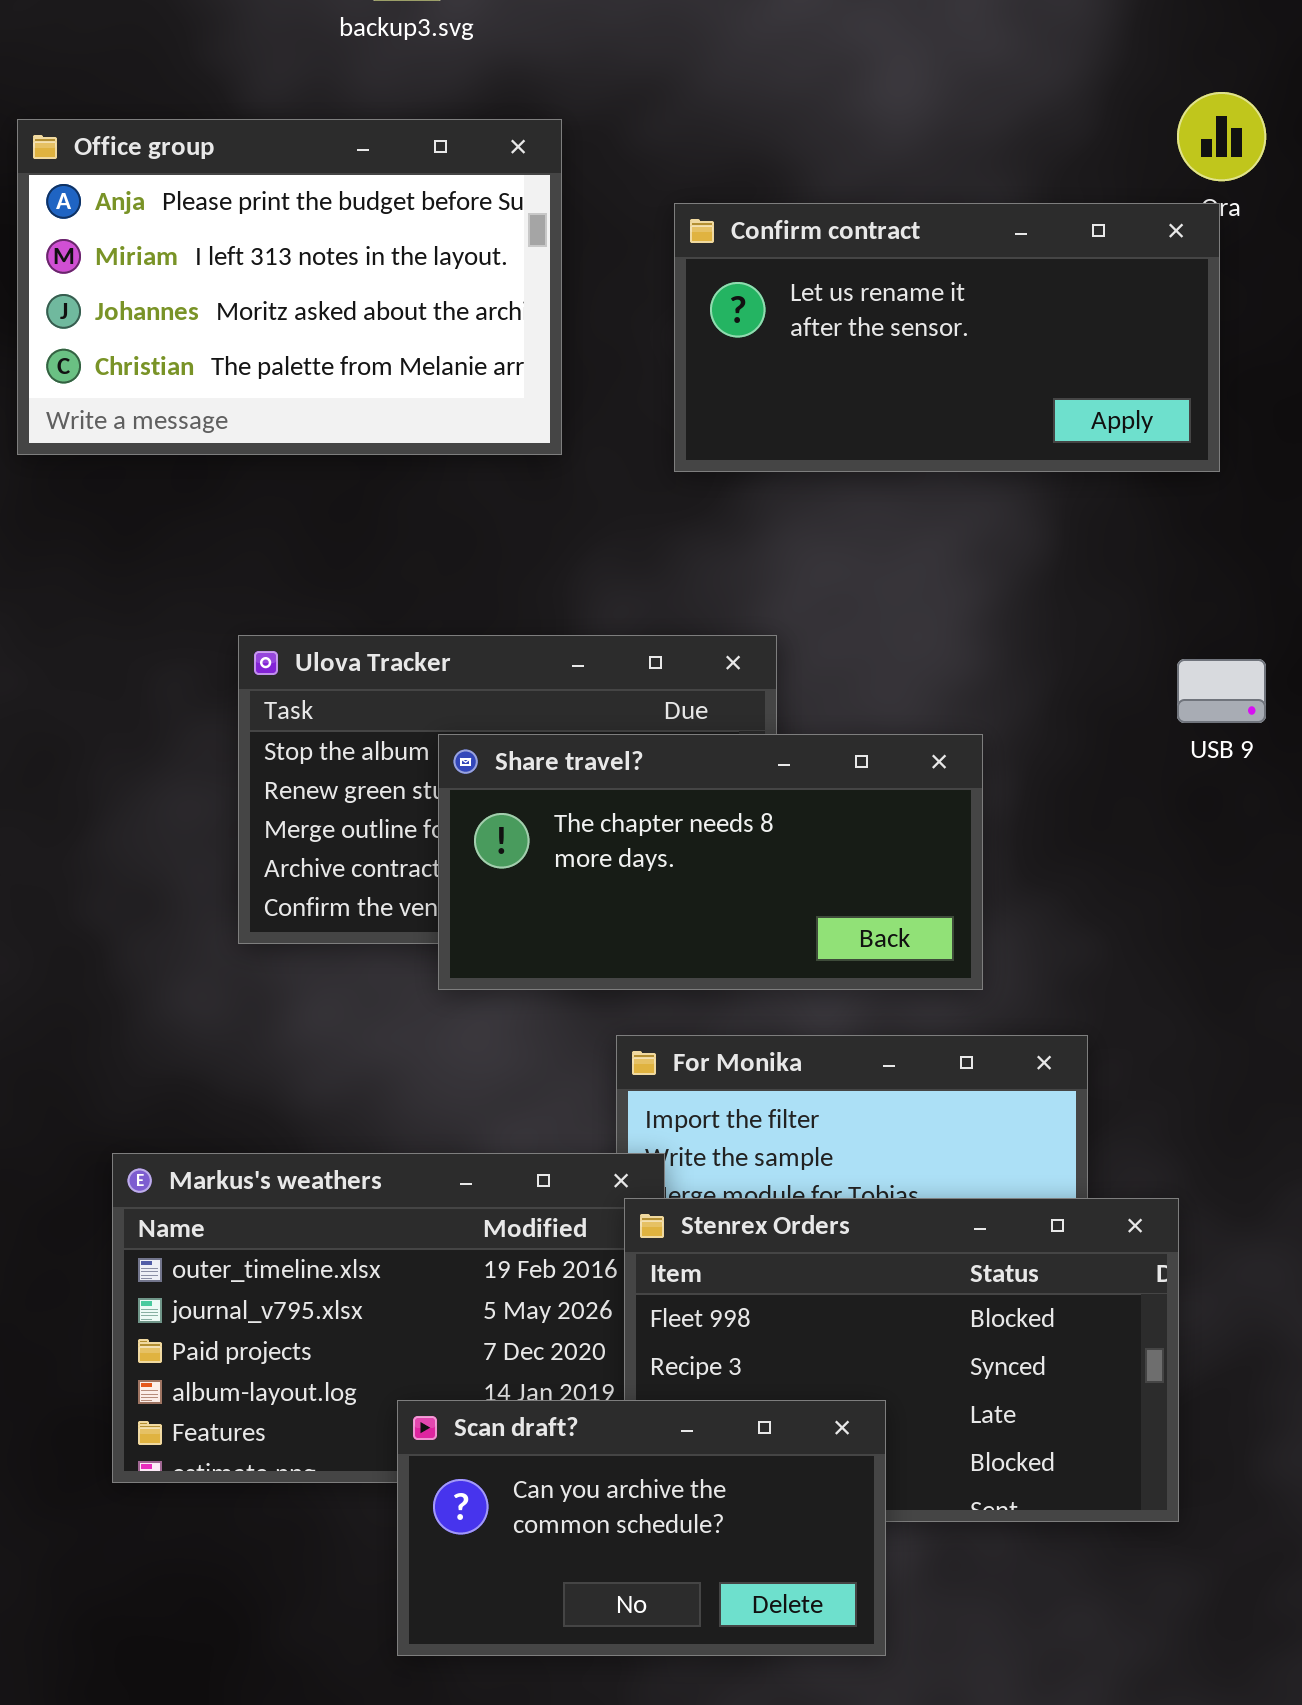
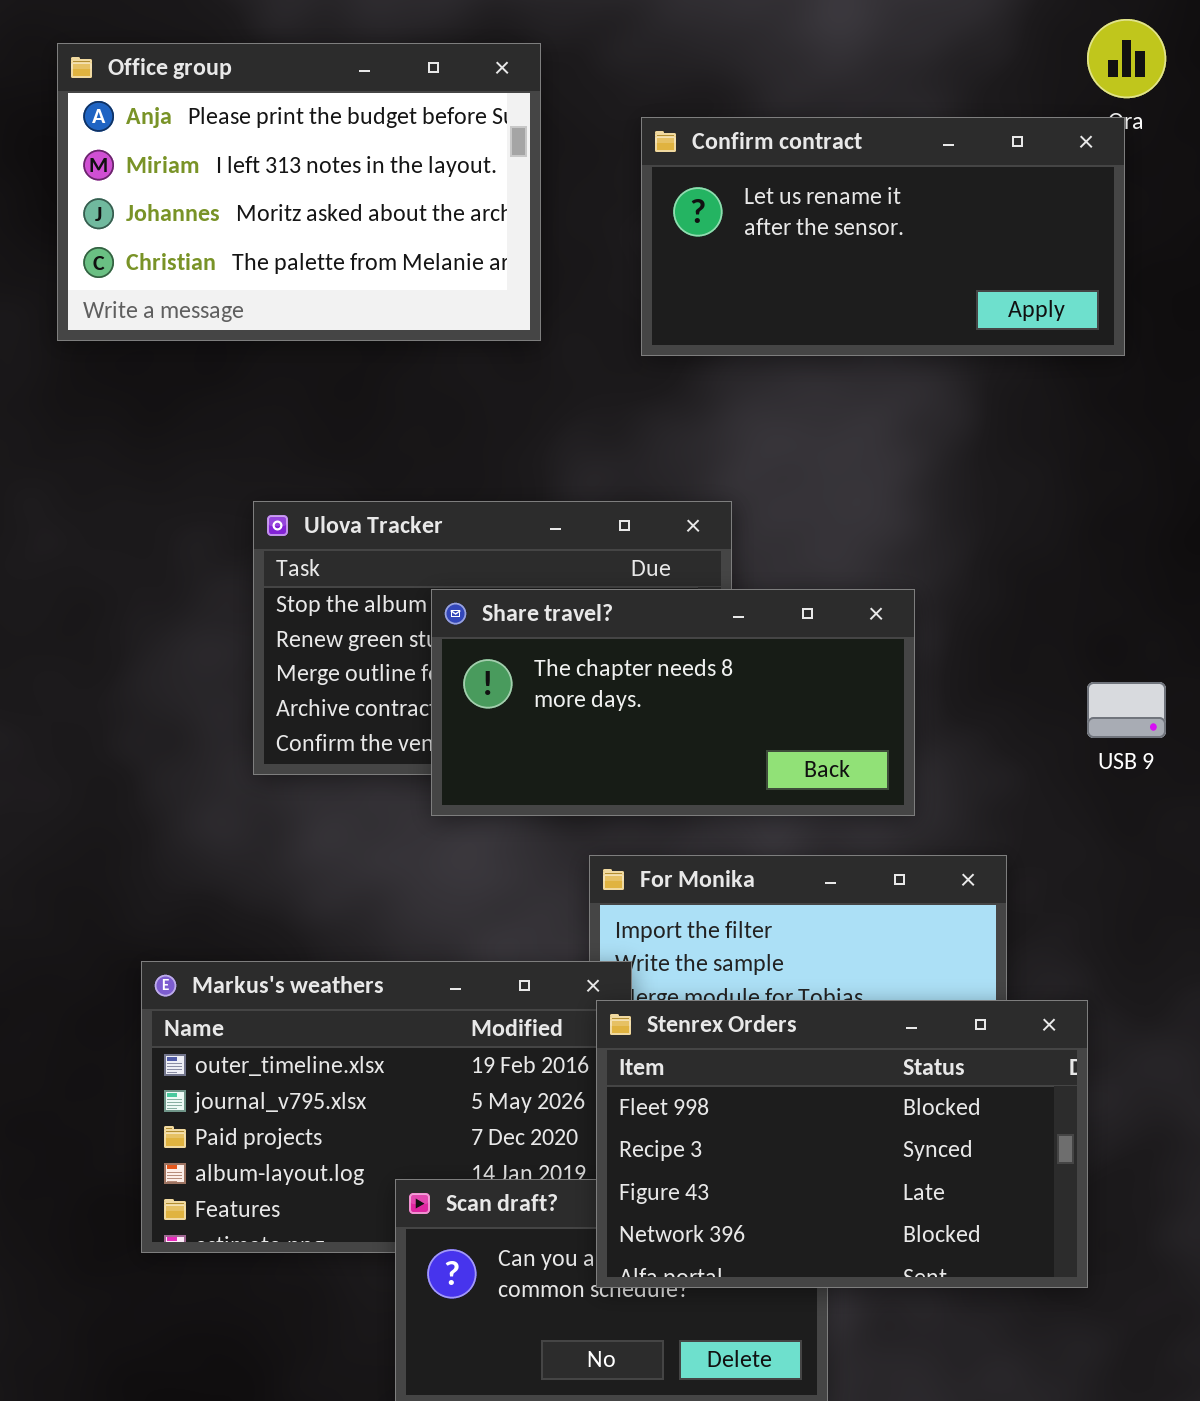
USB 9: [1177,659,1266,723] -> [1087,682,1166,738], moved
Stenrex Orders: [624,1198,1179,1522] -> [596,1000,1088,1288], raised

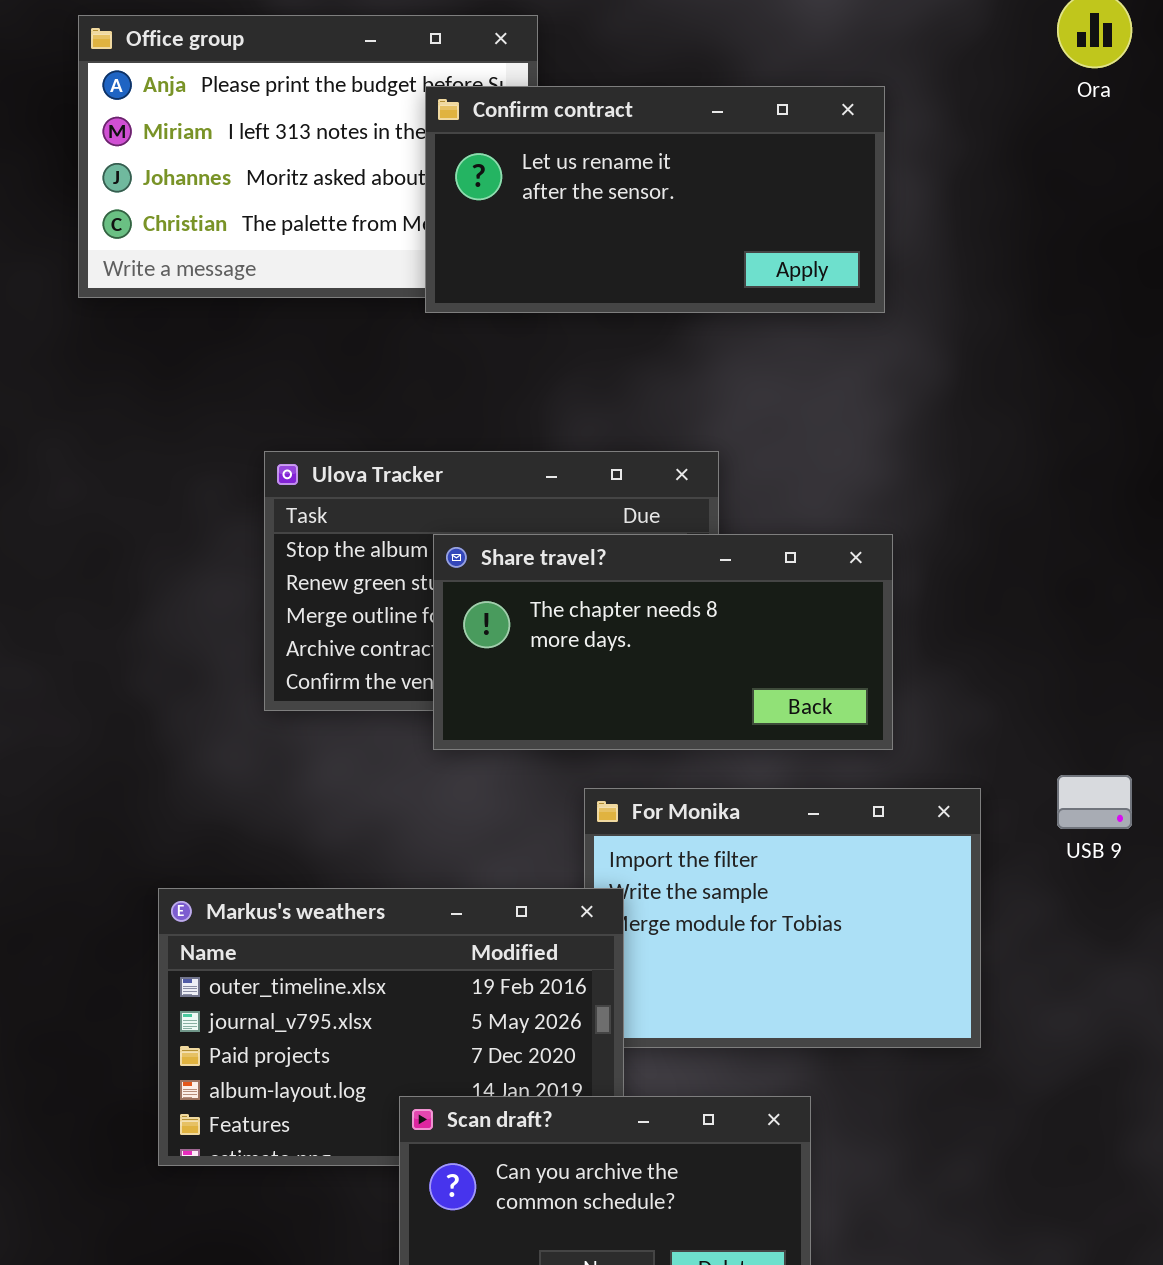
Confirm contract: [641,117,1125,356] -> [425,86,885,313], moved
USB 9: [1087,682,1166,738] -> [1057,775,1132,829], moved
Stenrex Orders: [596,1000,1088,1288] -> none, closed

